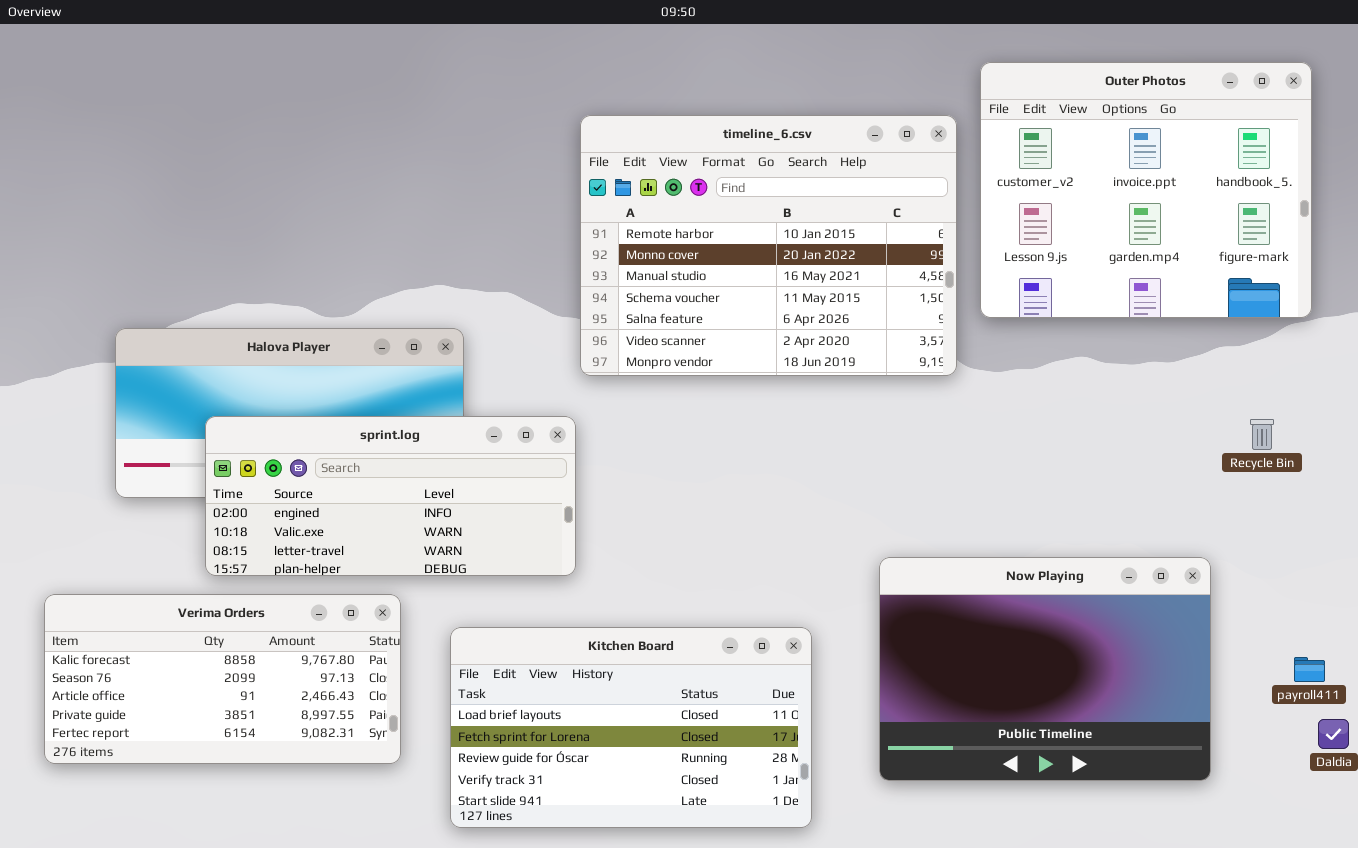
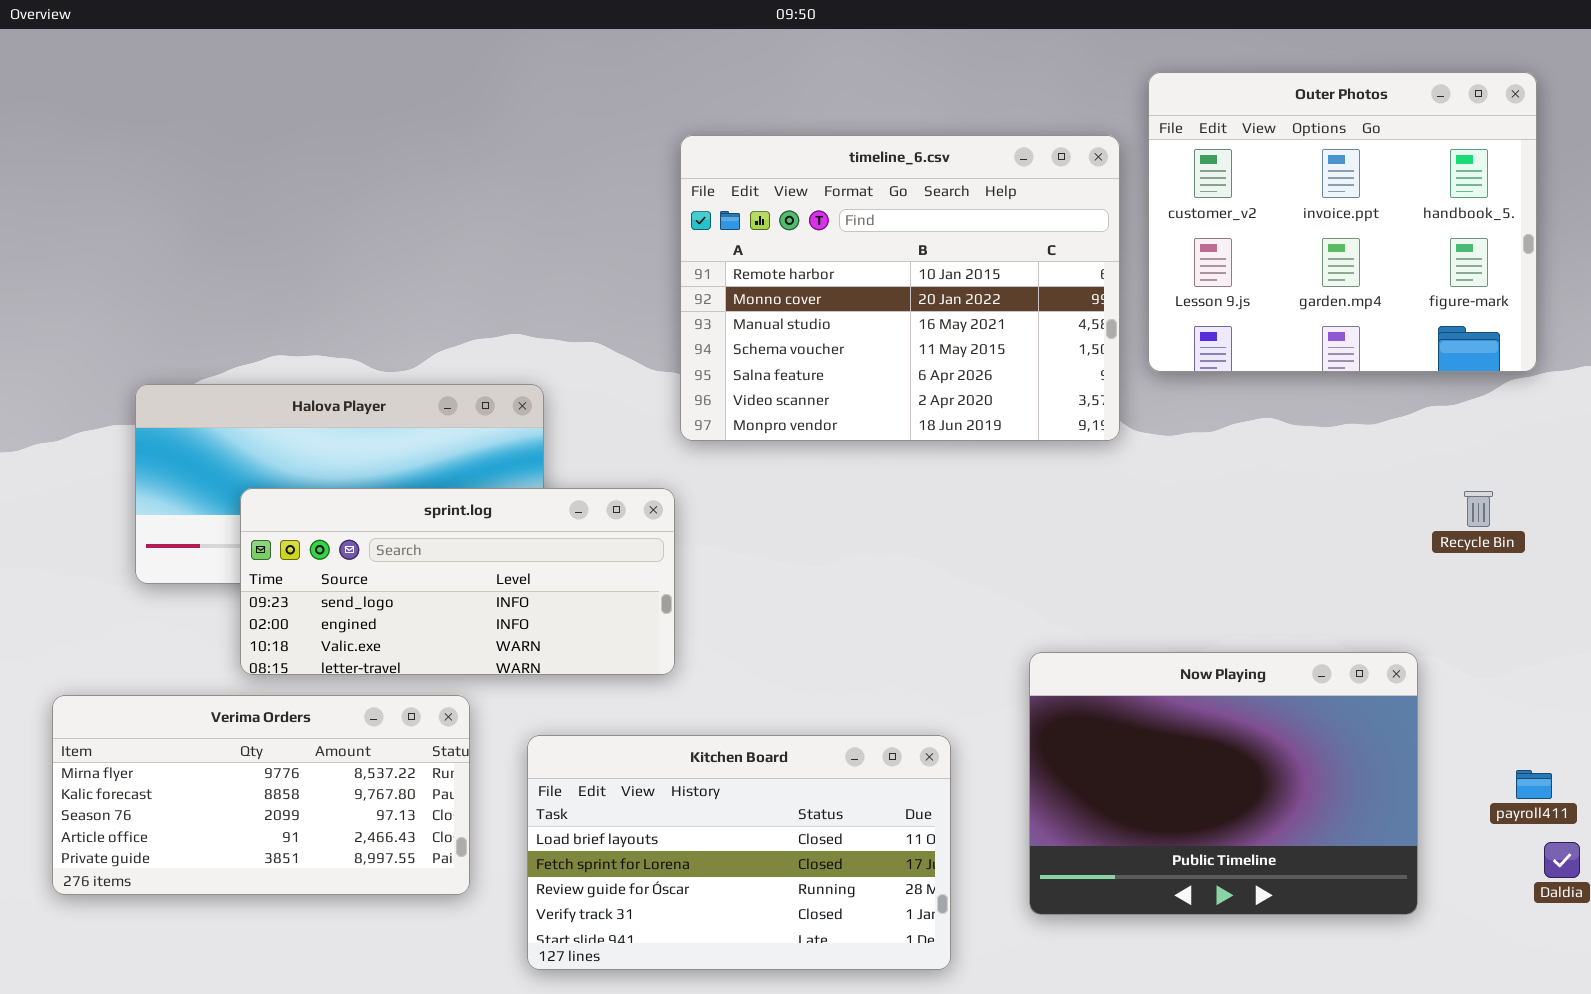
sprint.log: [205,416,576,576] -> [240,488,675,675], scrolled up 1 row
Verima Orders: [44,594,401,764] -> [52,695,470,895], scrolled up 1 row

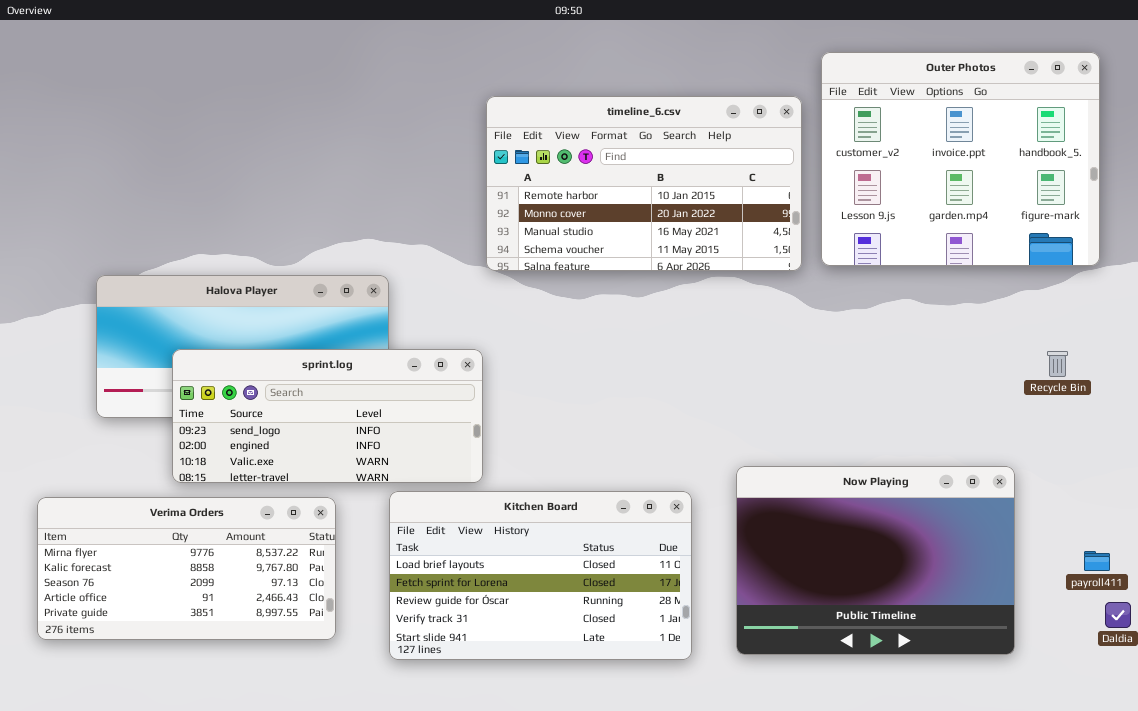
timeline_6.csv: [680,135,1120,441] -> [486,96,802,271], resized
Kitchen Board: [527,735,951,970] -> [389,491,692,660], moved

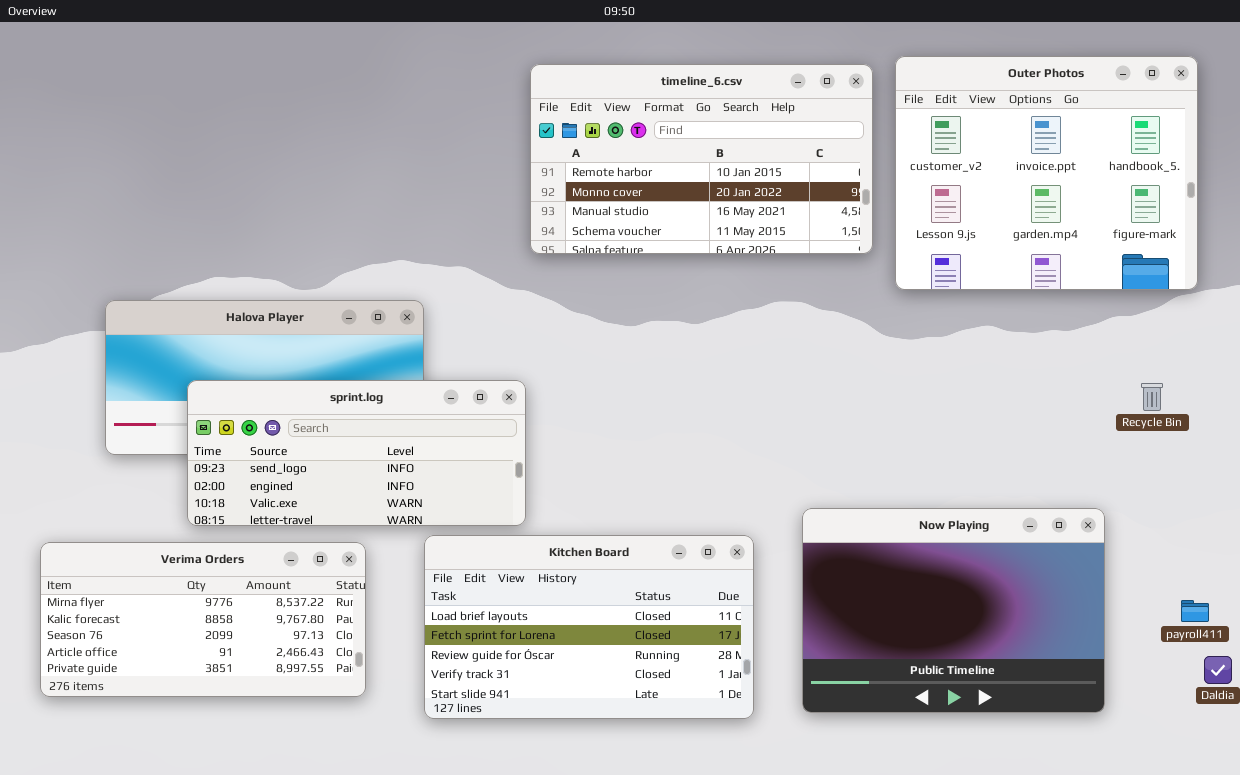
timeline_6.csv: [486,96,802,271] -> [530,64,873,254], moved

